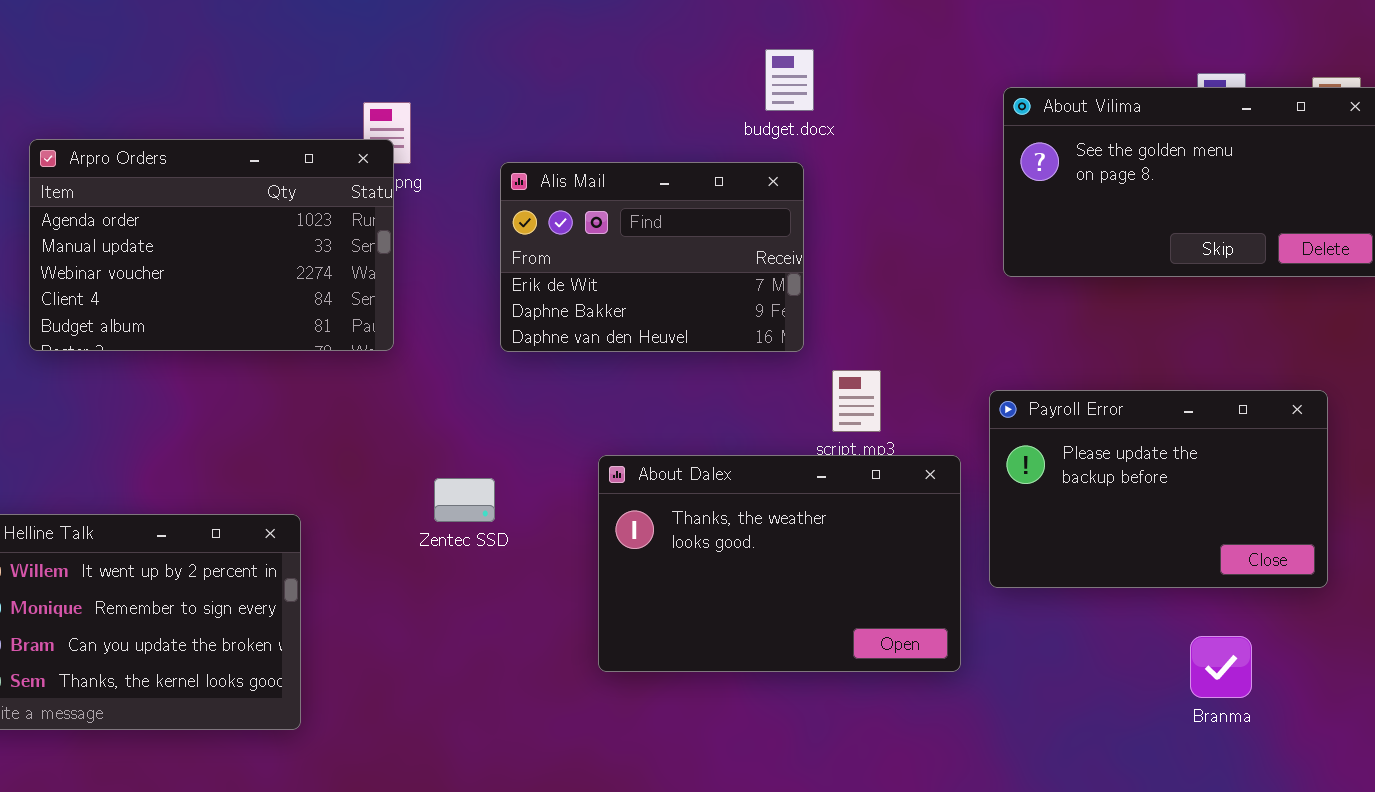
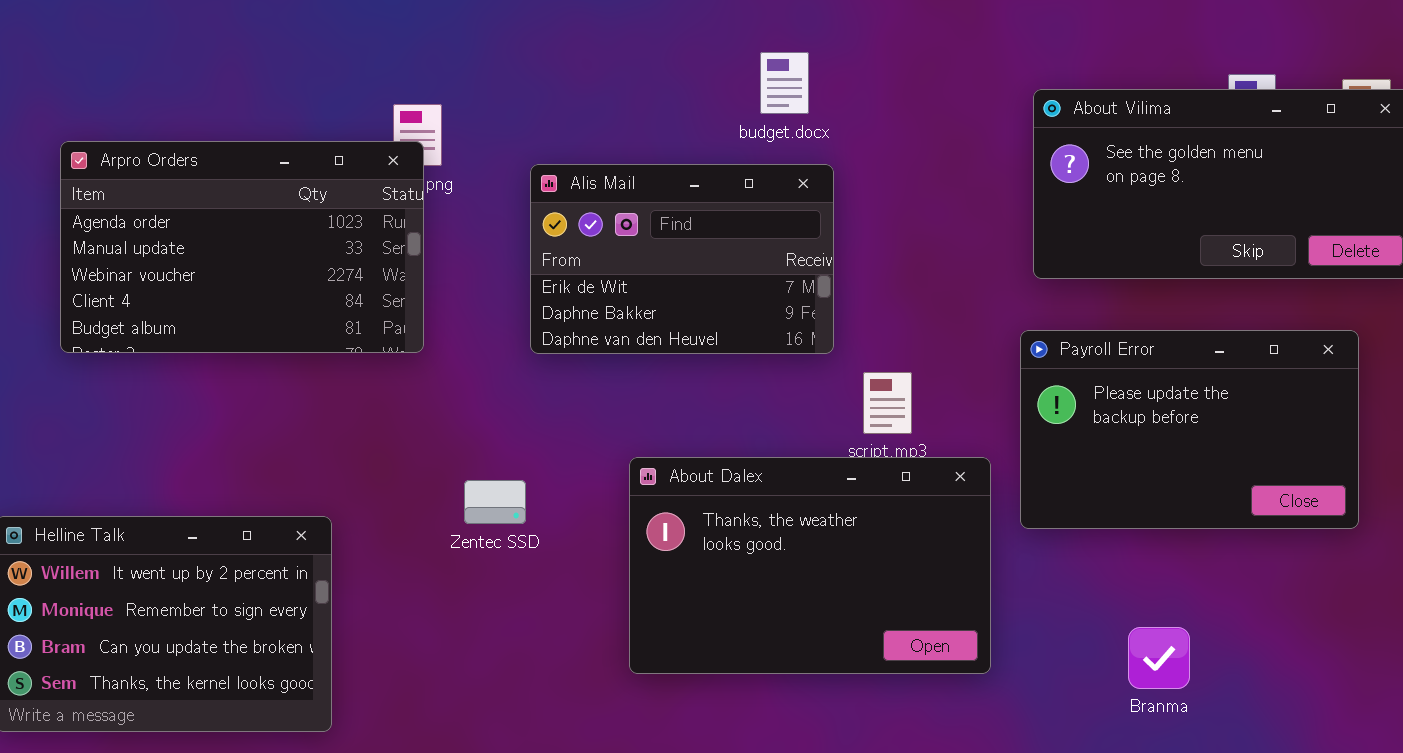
budget.docx: [765,49,814,111] -> [760,52,809,114], moved
Payroll Error: [989,390,1328,588] -> [1020,330,1359,529], moved
Branma: [1190,636,1252,698] -> [1128,627,1190,689], moved

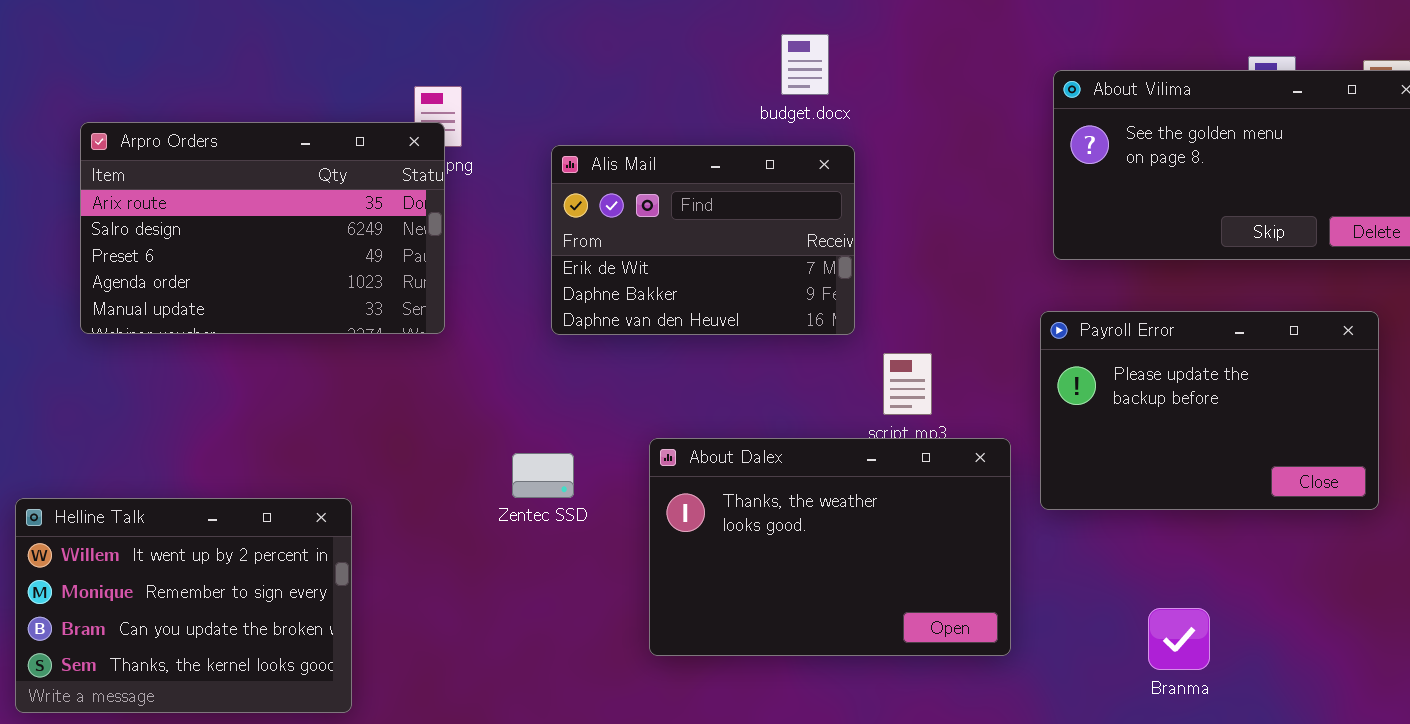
Arpro Orders: [60,141,424,353] -> [80,122,445,334], scrolled up 3 rows
Zentec SSD: [464,480,526,524] -> [512,453,574,498], moved

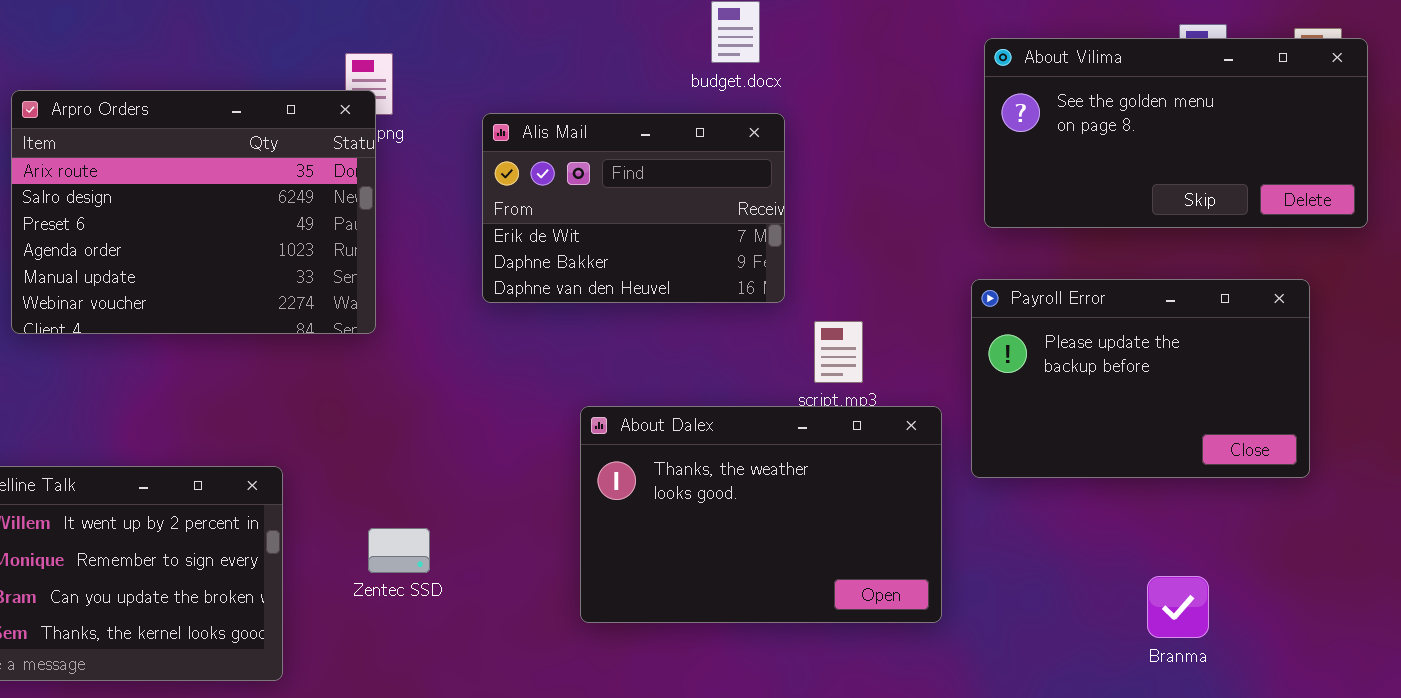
Arpro Orders: [80,122,445,334] -> [11,90,376,334], resized
Zentec SSD: [512,453,574,498] -> [368,528,430,573], moved
Branma: [1148,608,1210,670] -> [1147,576,1209,638], moved

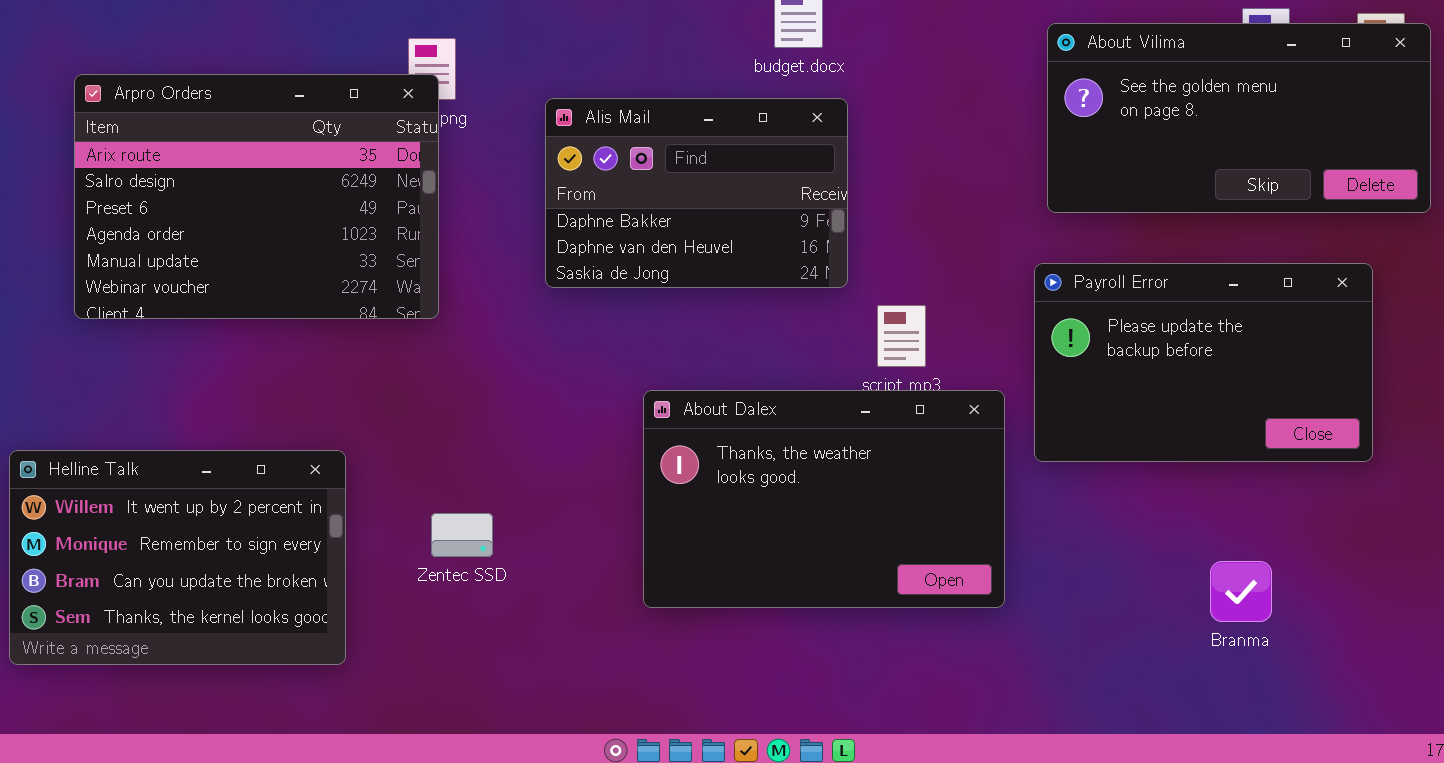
Alis Mail: [482,113,785,303] -> [545,98,848,288], scrolled down 1 row

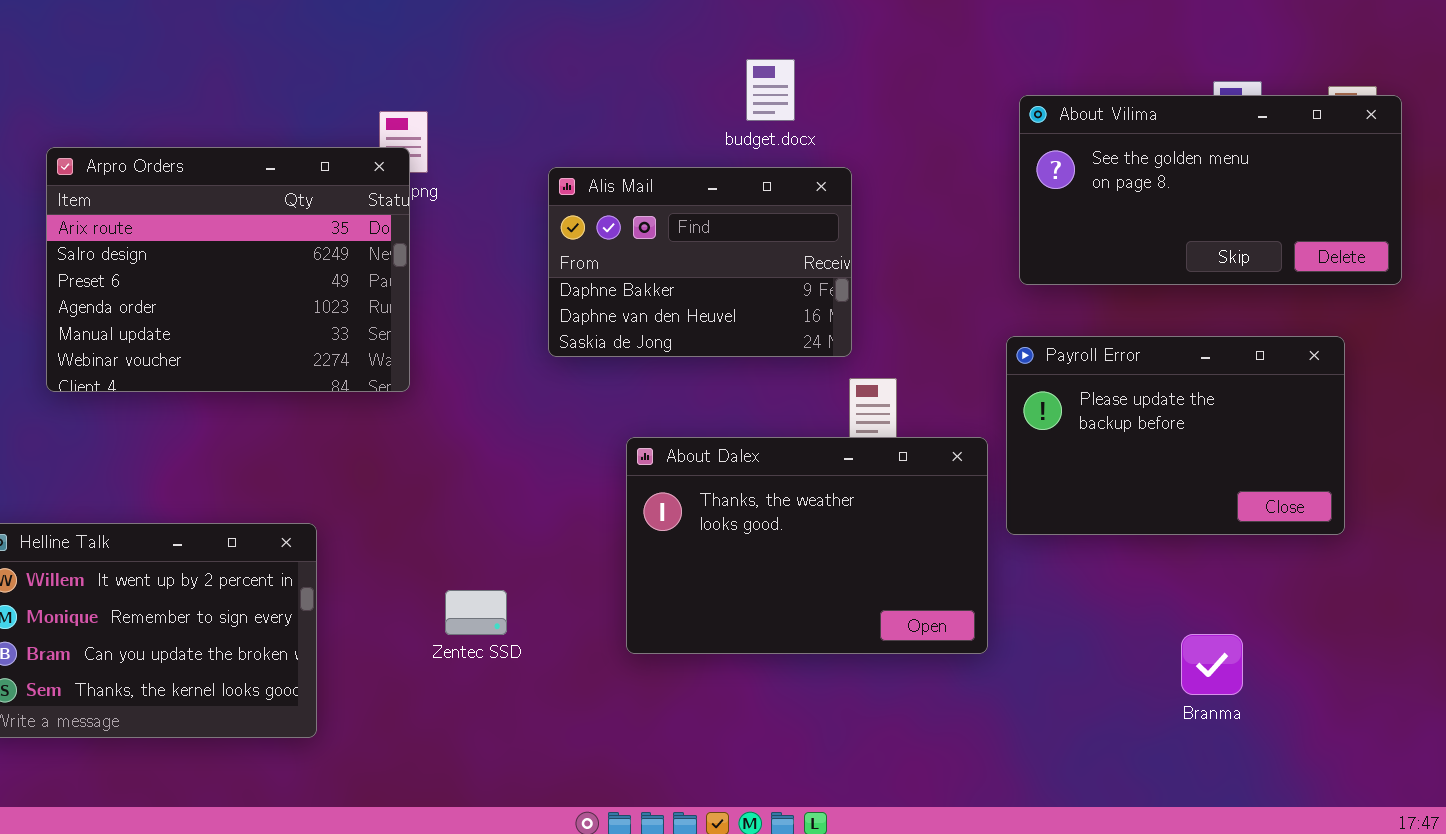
Alis Mail: [545,98,848,288] -> [548,167,852,357], moved
About Dalex: [643,390,1005,608] -> [626,437,988,654], moved
Zentec SSD: [431,513,493,557] -> [445,590,507,635], moved

